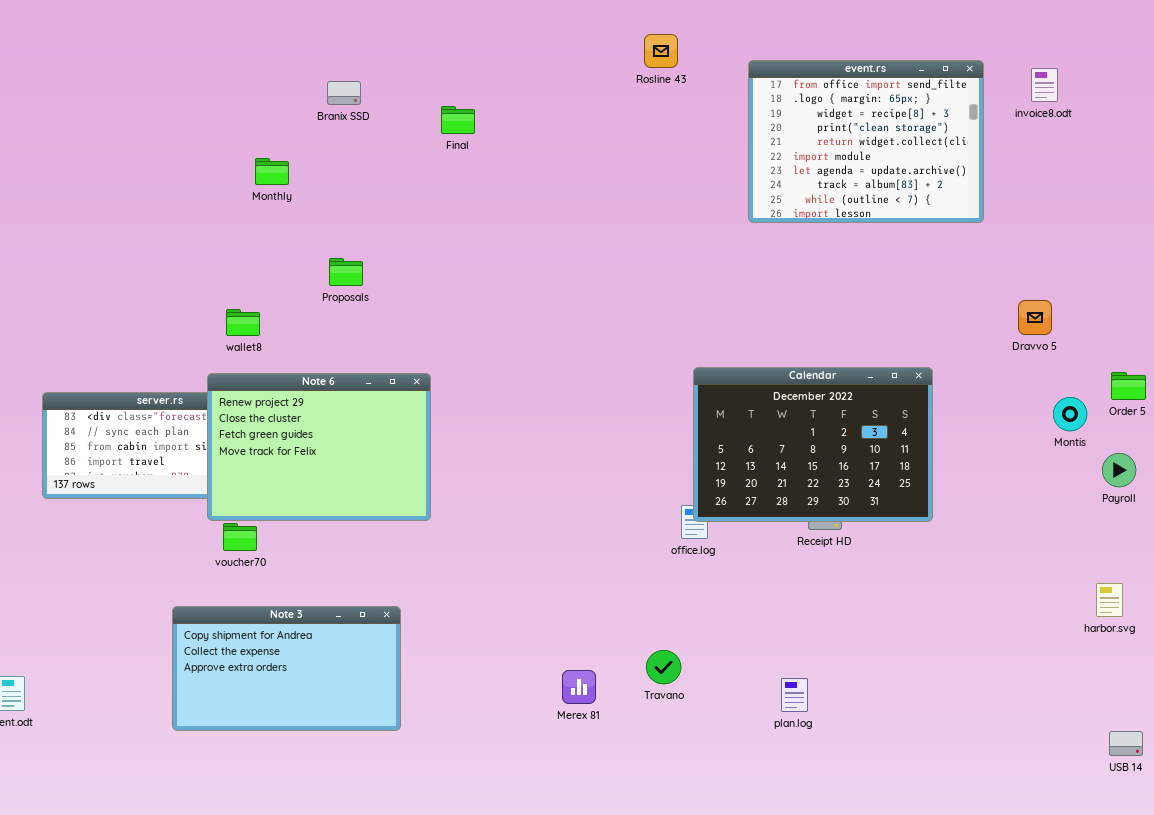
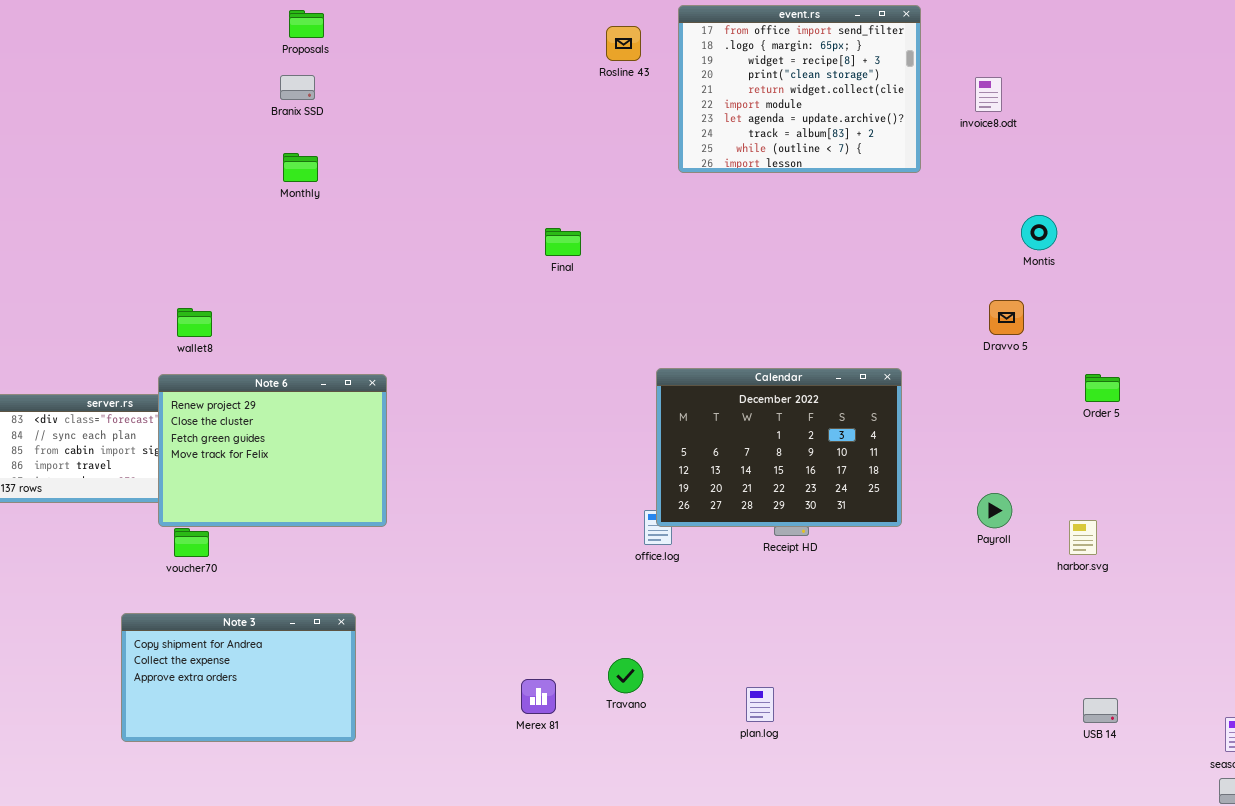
event.rs: [748,60,984,223] -> [678,5,921,173], moved
invoice8.odt: [1031,68,1058,102] -> [975,77,1002,112], moved
Final: [441,106,475,134] -> [545,228,581,256], moved
Monthly: [255,158,289,185] -> [283,153,318,182], moved
Proposals: [329,258,363,286] -> [289,10,324,38], moved
Montis: [1053,397,1087,431] -> [1021,215,1057,250], moved
Payroll: [1102,453,1136,487] -> [977,493,1012,528], moved
harbor.svg: [1096,583,1123,617] -> [1069,520,1097,555], moved
USB 14: [1109,731,1143,756] -> [1083,698,1118,723], moved

